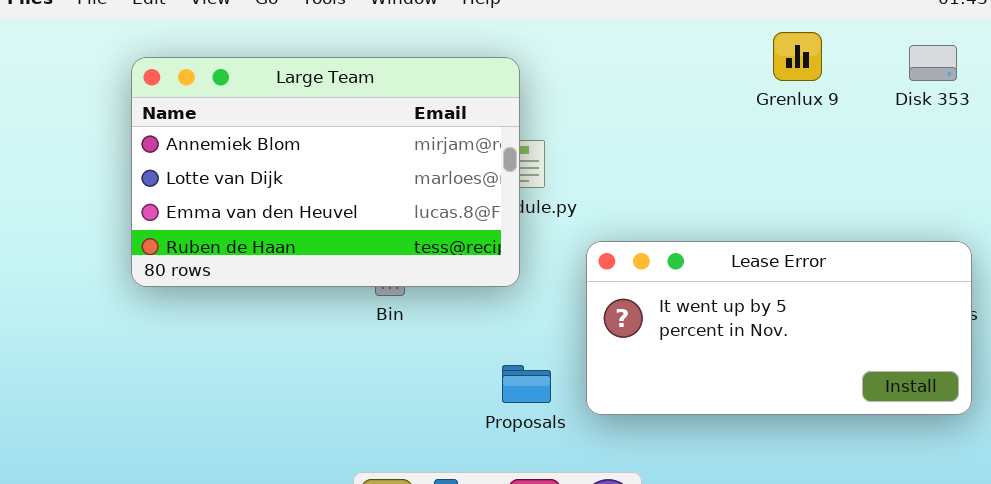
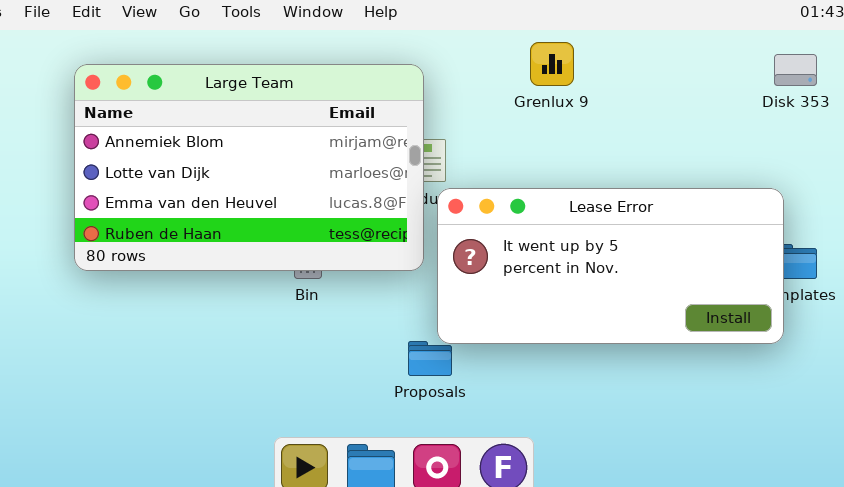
Grenlux 9: [773,32,822,81] -> [530,42,574,86], moved
Lease Error: [586,241,972,415] -> [437,188,784,344], moved

